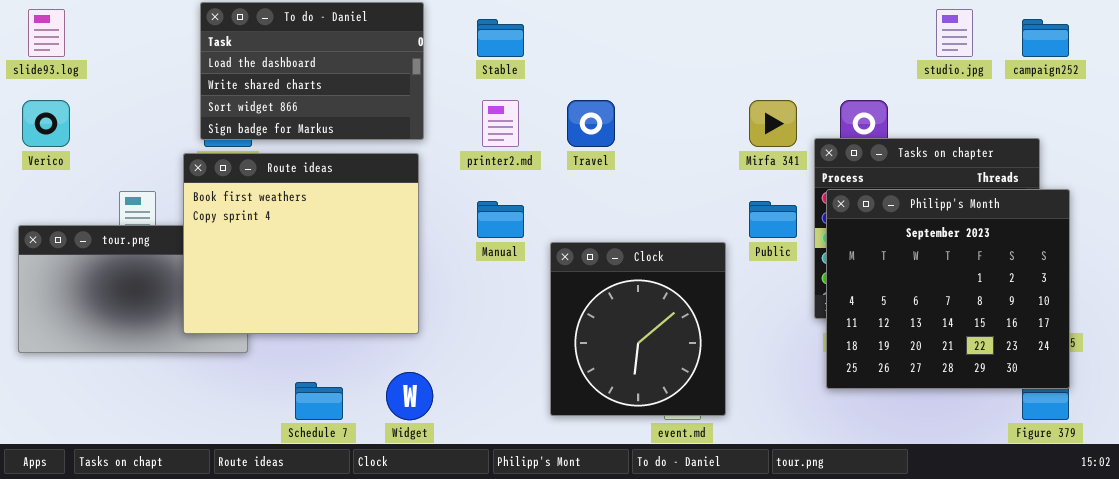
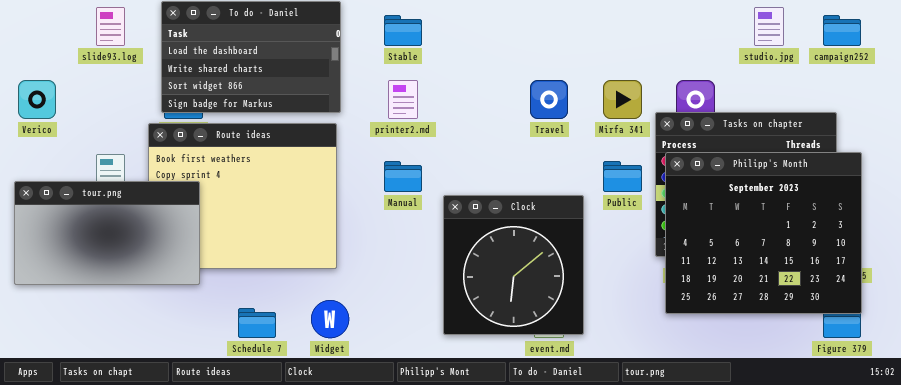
slide93.log: [28,9,65,57] -> [96,7,125,46], moved
Travel: [567,100,615,147] -> [530,80,568,119], moved
tour.png: [18,225,248,353] -> [14,181,200,285], raised

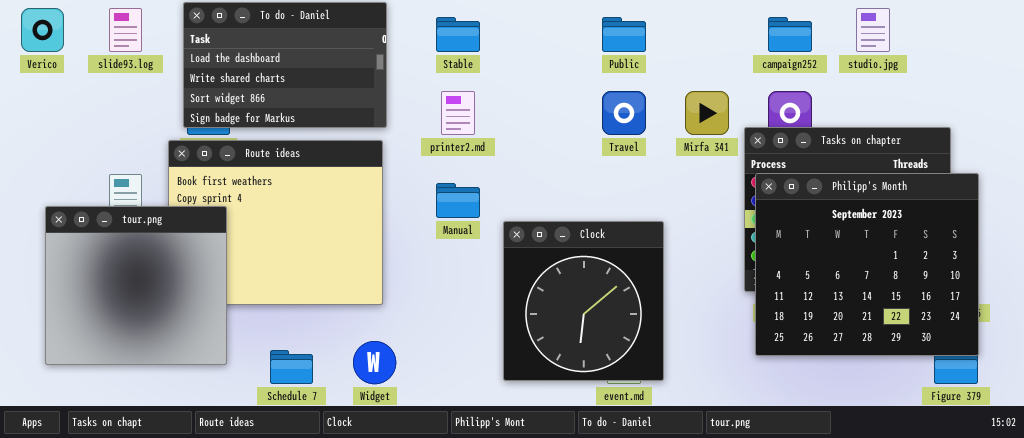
campaign252: [823,15,861,46] -> [768,17,812,52], moved
Verico: [18,80,56,119] -> [21,8,64,52], moved
Public: [603,161,642,192] -> [602,17,646,52], moved
tour.png: [14,181,200,285] -> [45,206,227,365], resized

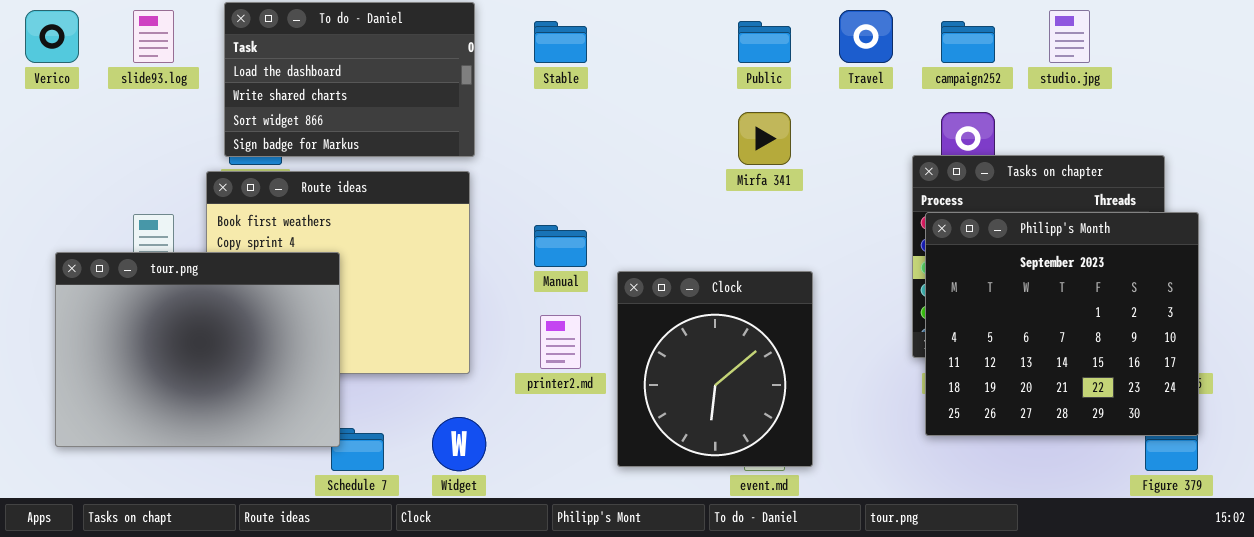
printer2.md: [441,91,475,135] -> [540,315,581,369], moved
Travel: [602,91,646,135] -> [839,10,893,63], moved
Mirfa 341: [685,91,729,135] -> [738,112,791,165], moved
tour.png: [45,206,227,365] -> [55,252,340,447], resized

